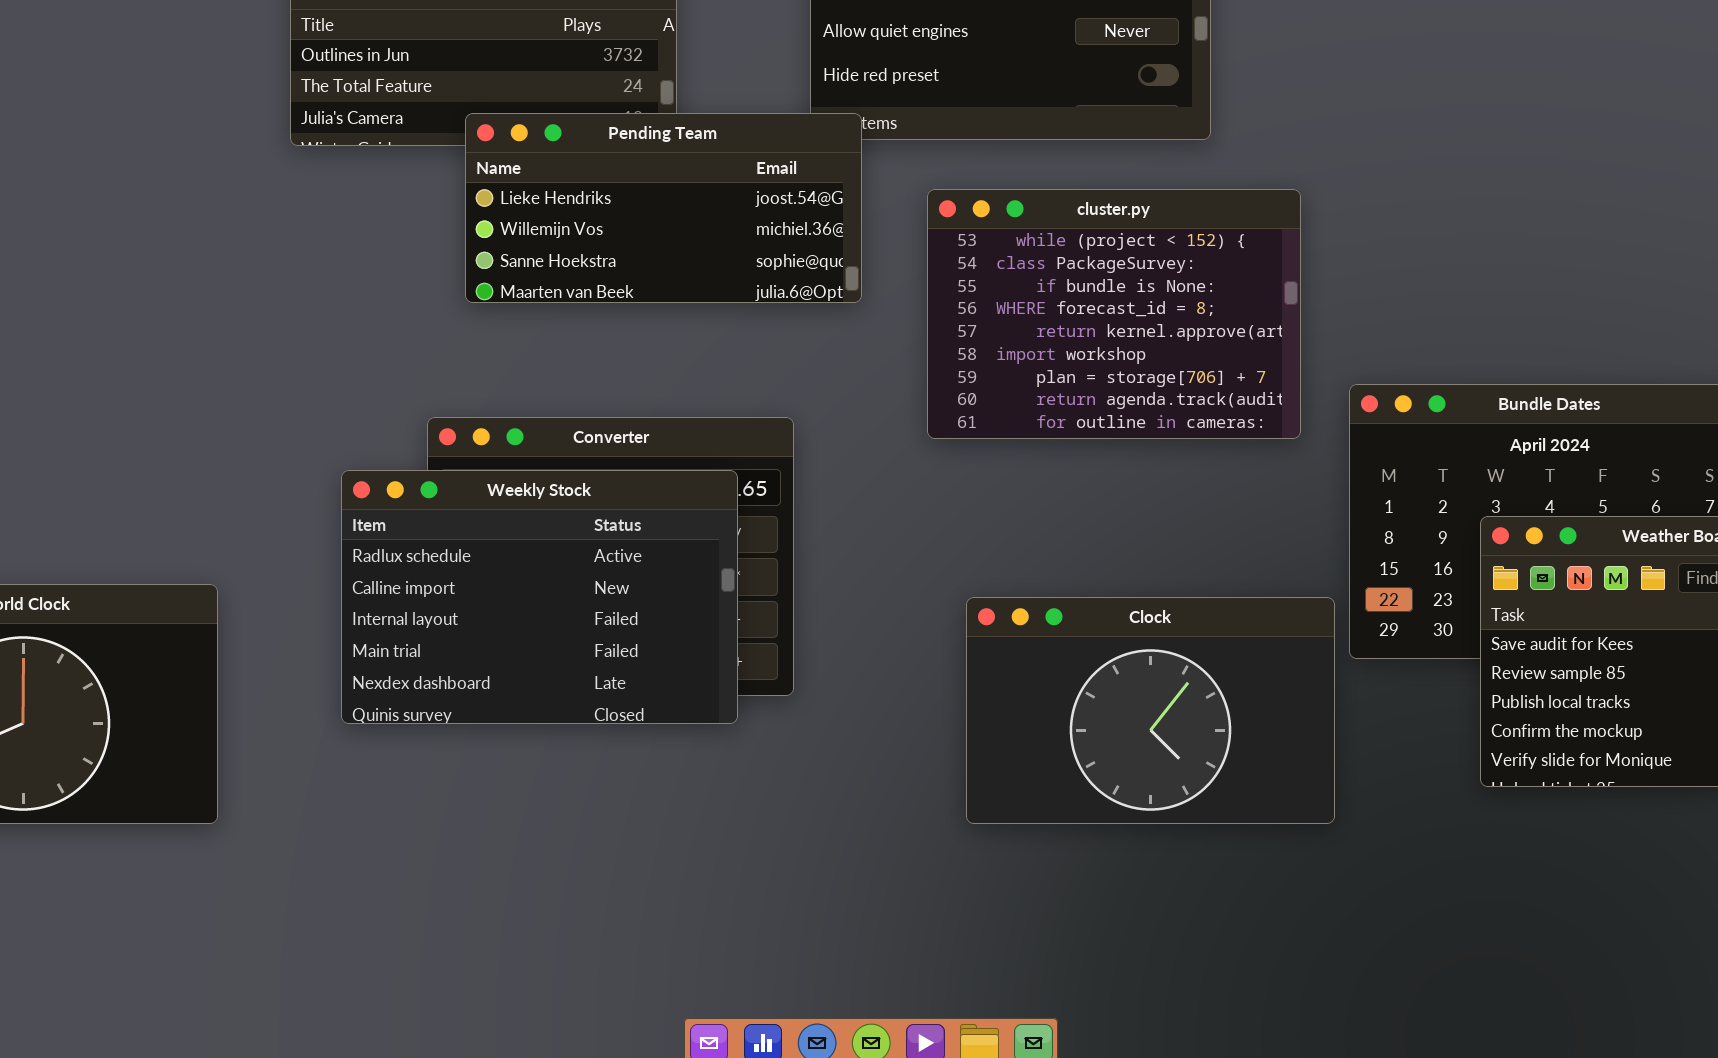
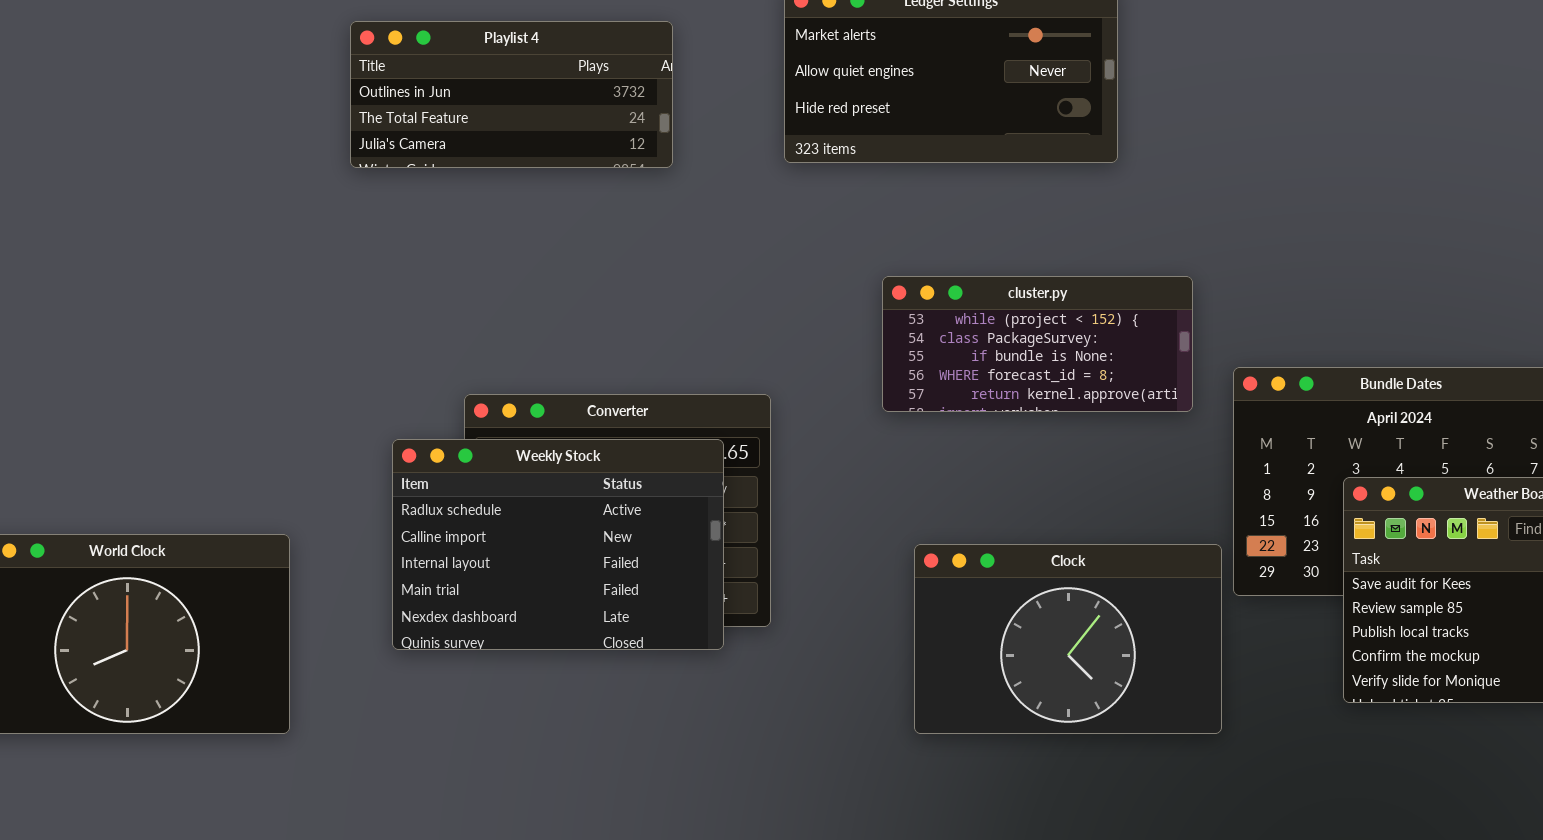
Pending Team: [465,113,862,303] -> none, closed
cluster.py: [927,189,1301,439] -> [882,276,1193,412], resized

